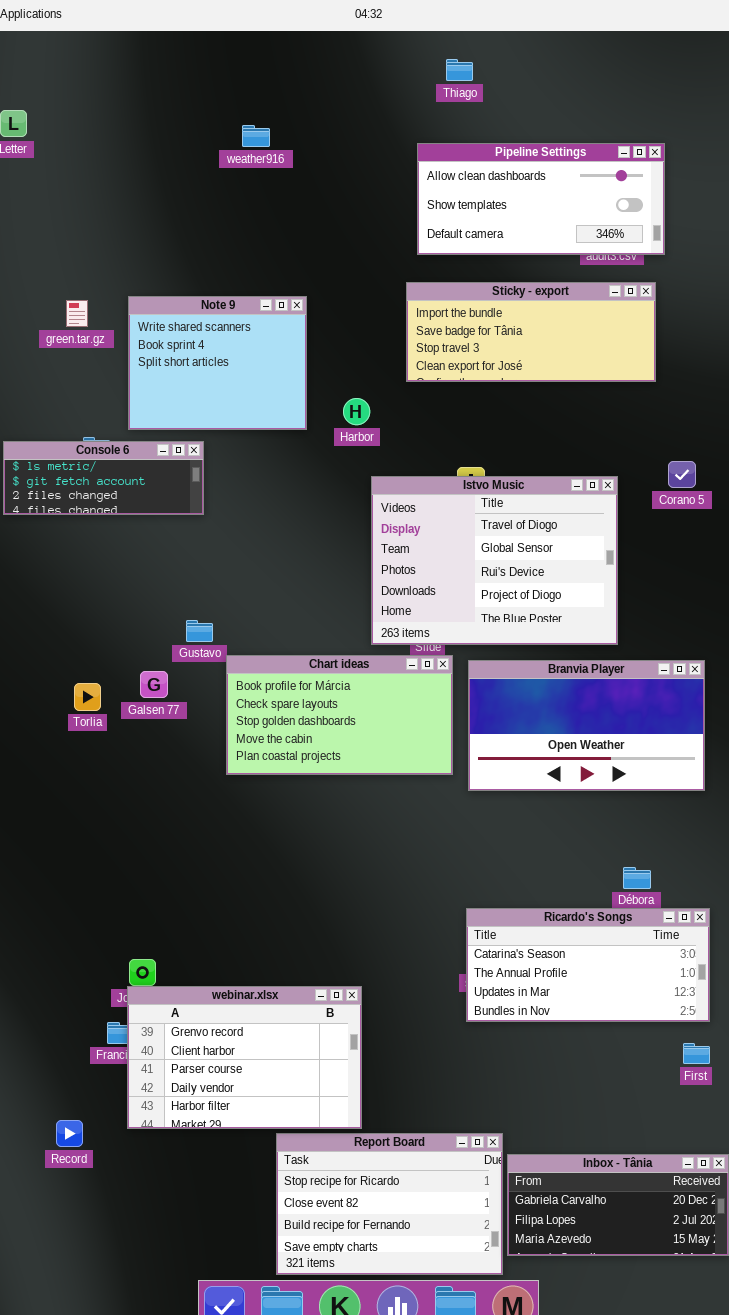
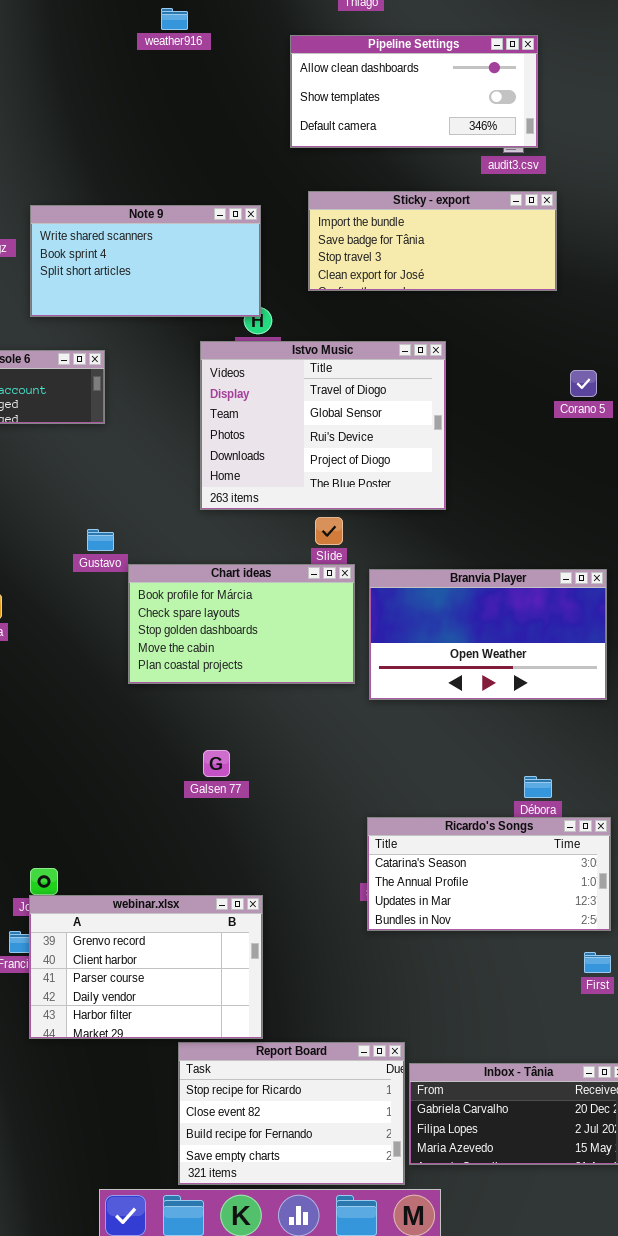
weather916: [242,125,270,147] -> [161,8,188,30], moved
Pipeline Settings: [417,143,665,255] -> [290,35,538,148], moved
Note 9: [128,296,307,430] -> [30,205,261,317], resized
Istvo Music: [371,476,618,645] -> [200,341,446,510], moved
Galsen 77: [140,671,168,698] -> [203,750,230,777], moved

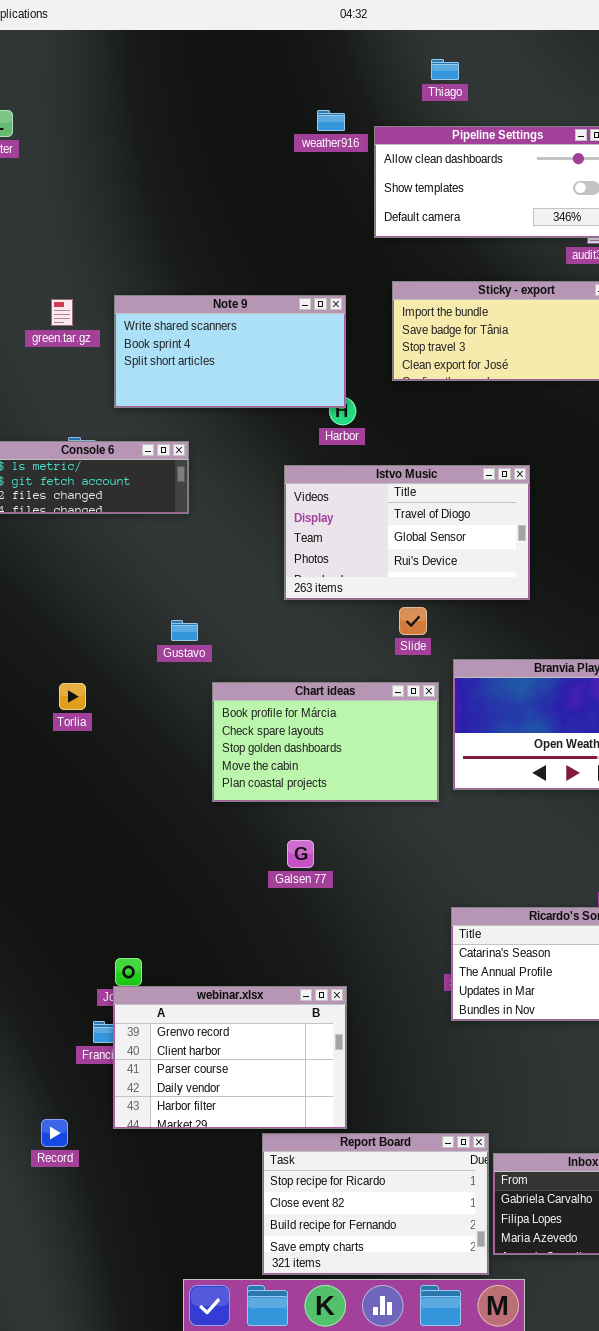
weather916: [161,8,188,30] -> [317,110,345,131], moved
Istvo Music: [200,341,446,510] -> [284,465,530,600], resized
Chart ideas: [128,564,355,684] -> [212,682,439,802], moved

